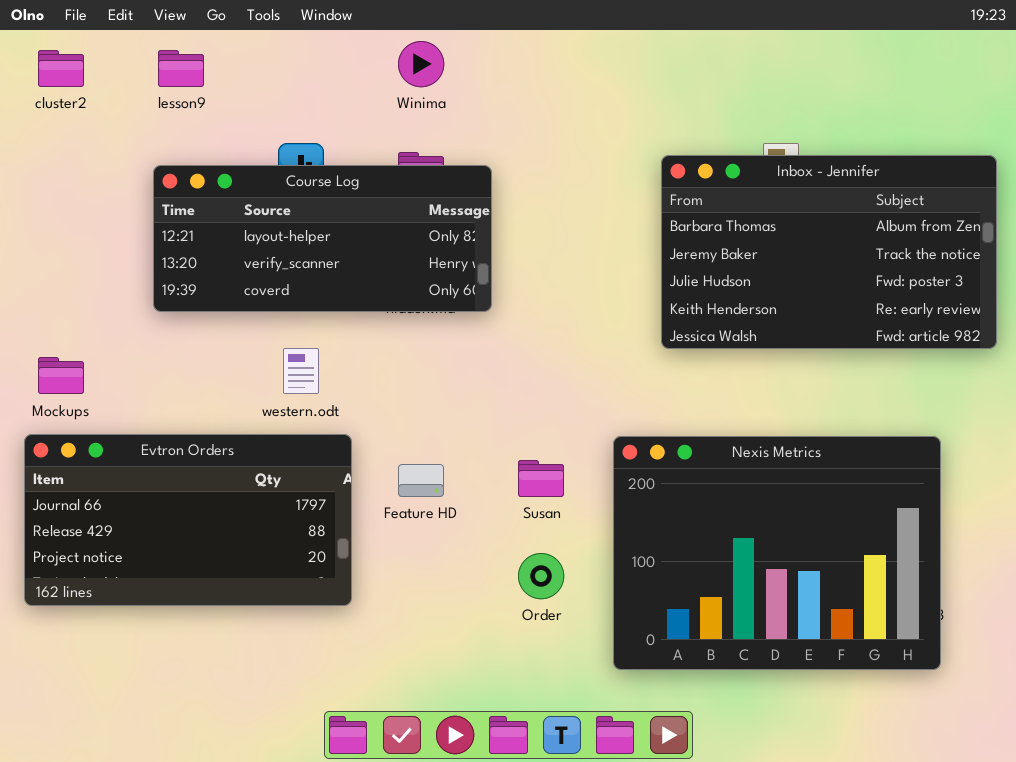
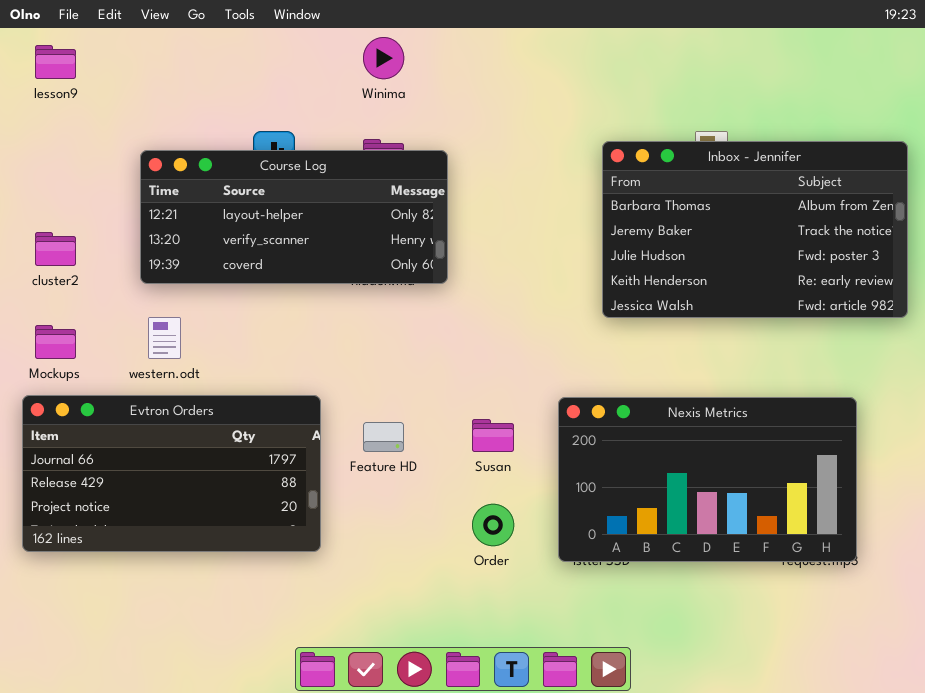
cluster2: [38,50,84,87] -> [35,232,76,266], moved
lesson9: [158,50,204,87] -> [35,45,76,79], moved
western.odt: [283,348,319,394] -> [148,317,181,359], moved
Nexis Metrics: [613,436,941,670] -> [558,397,857,562], resized

